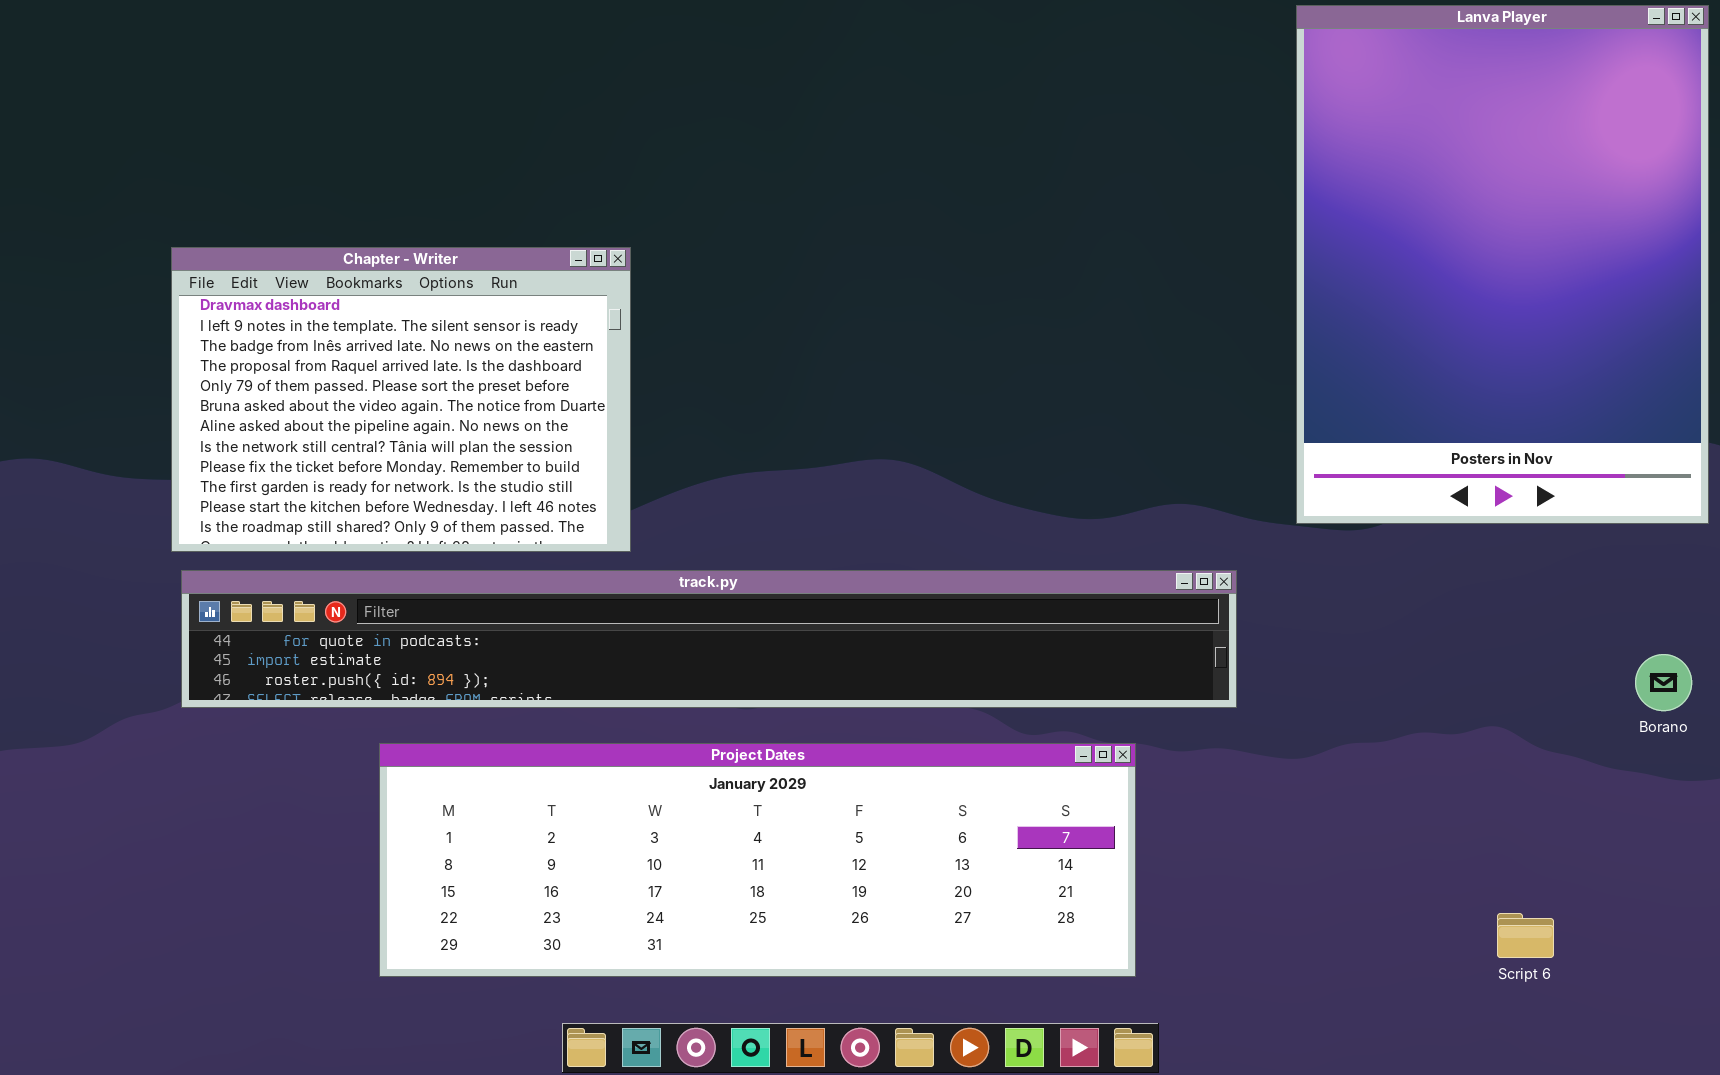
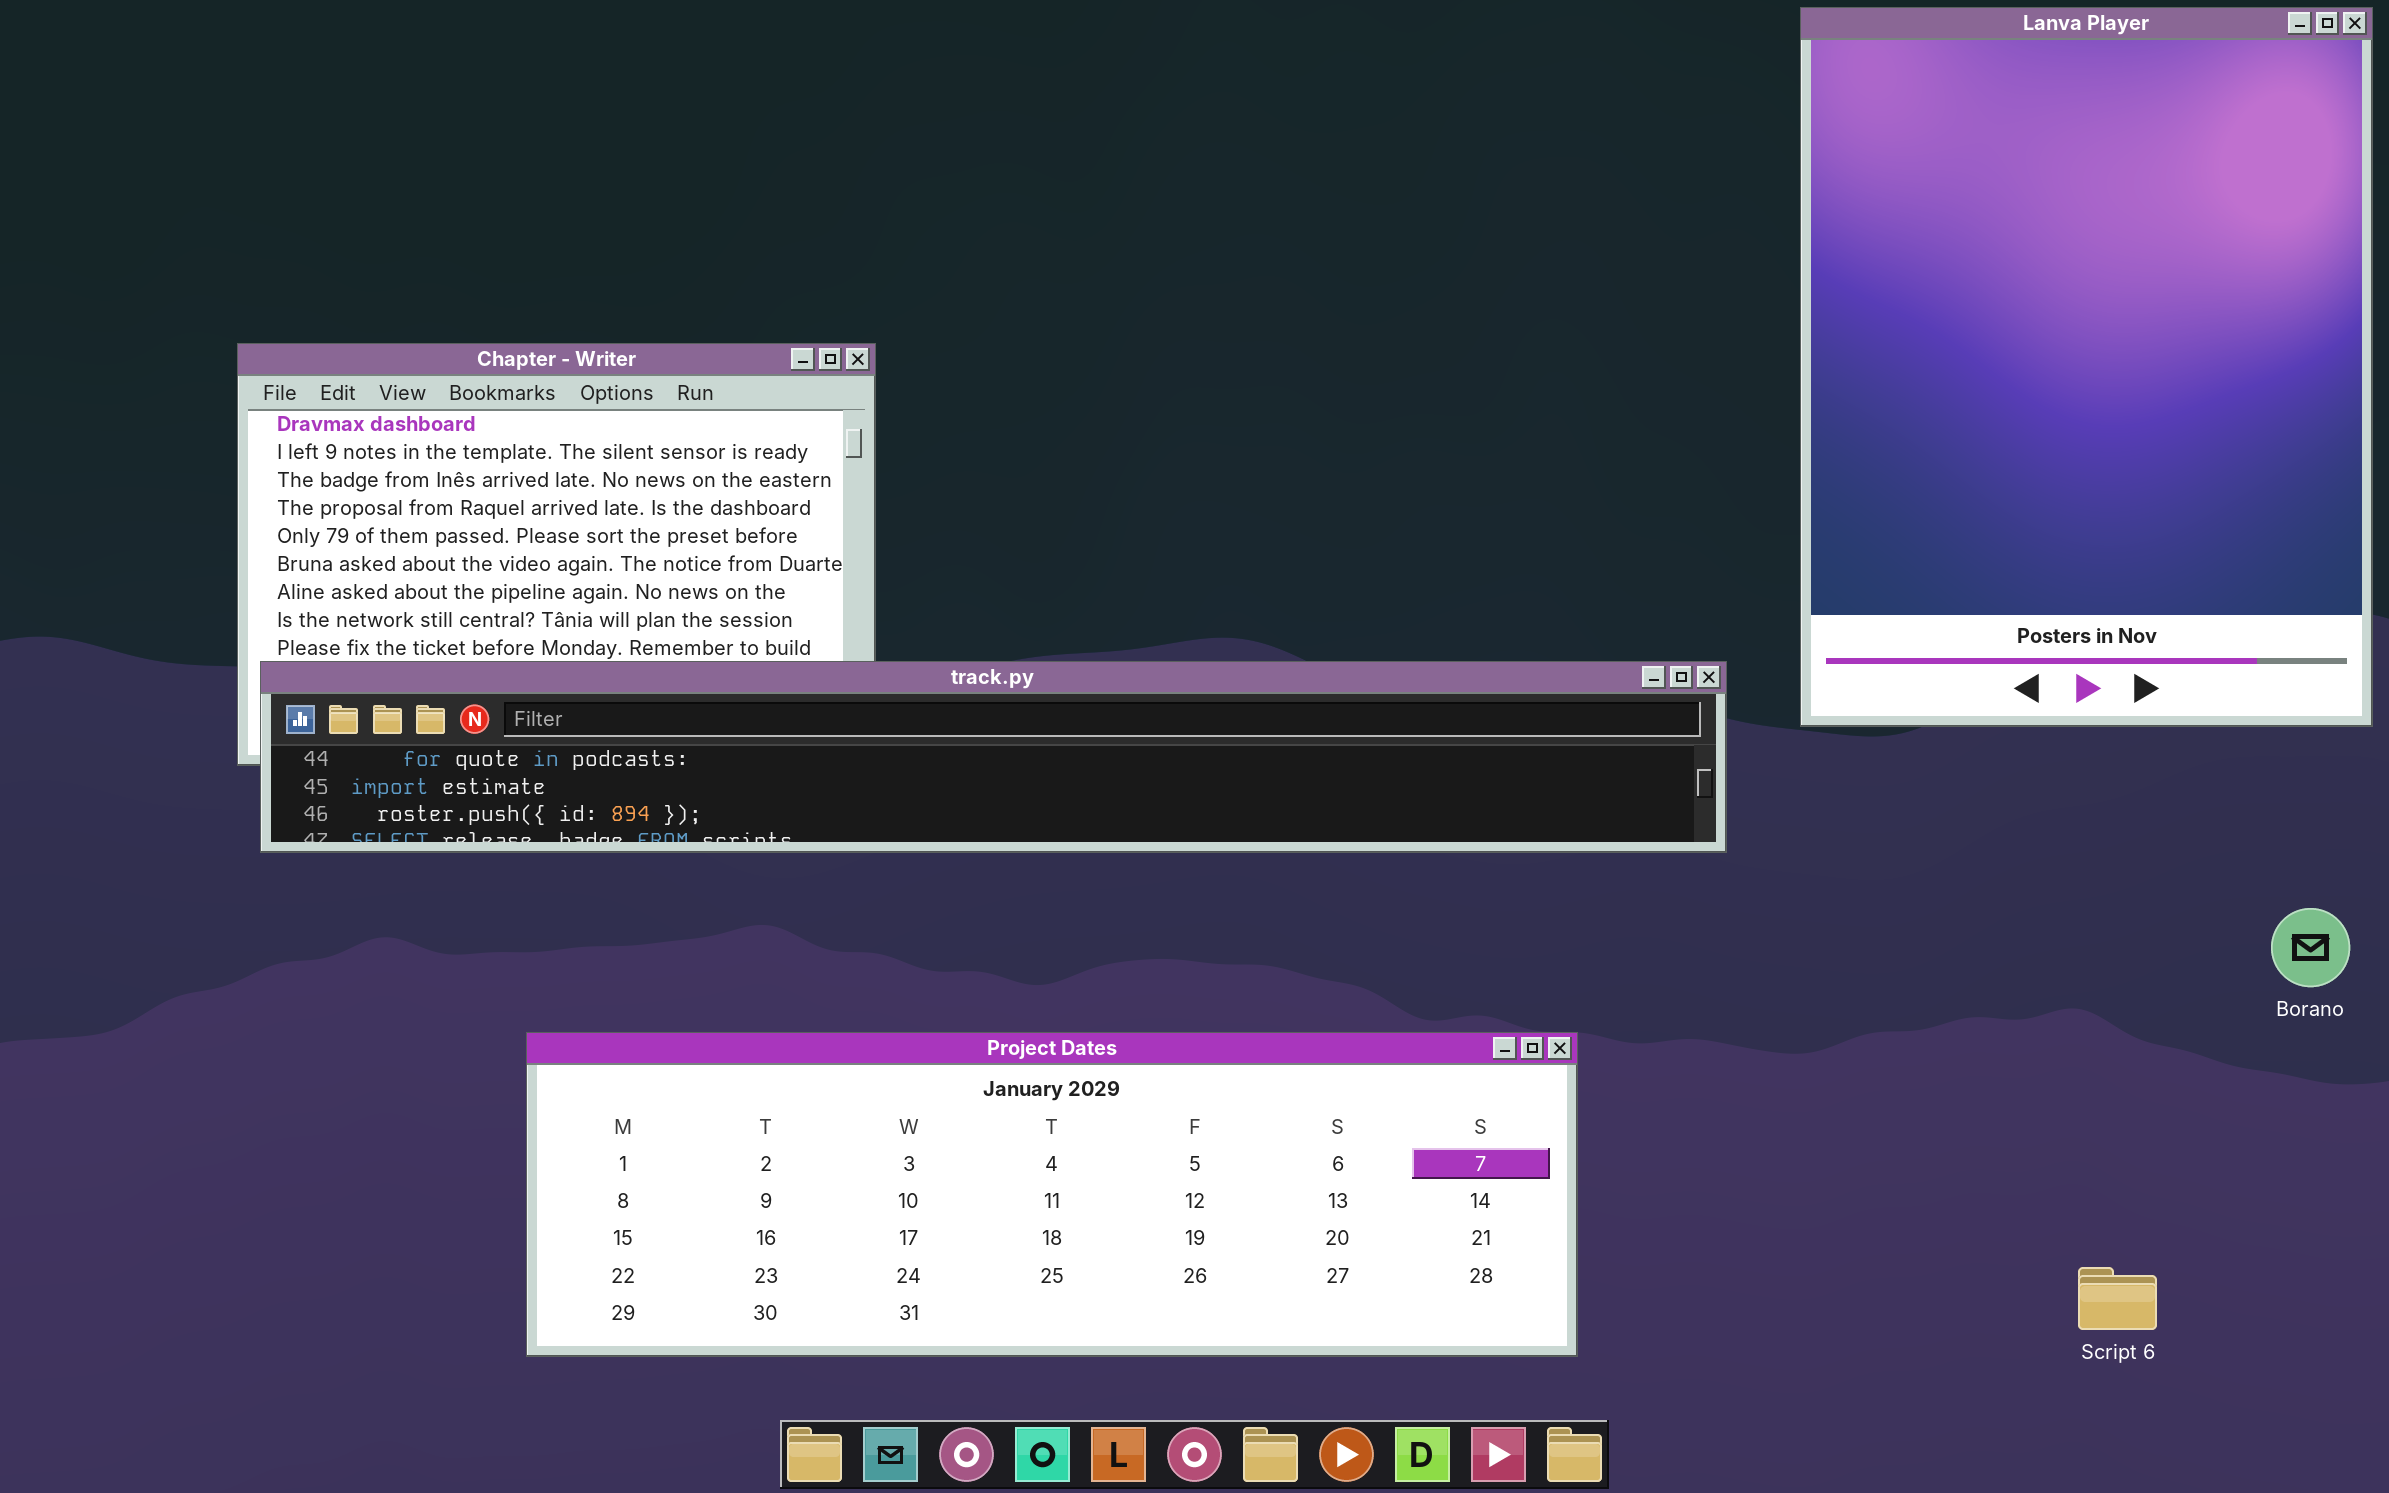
track.py: [181,570,1237,708] -> [260,661,1727,853], moved

